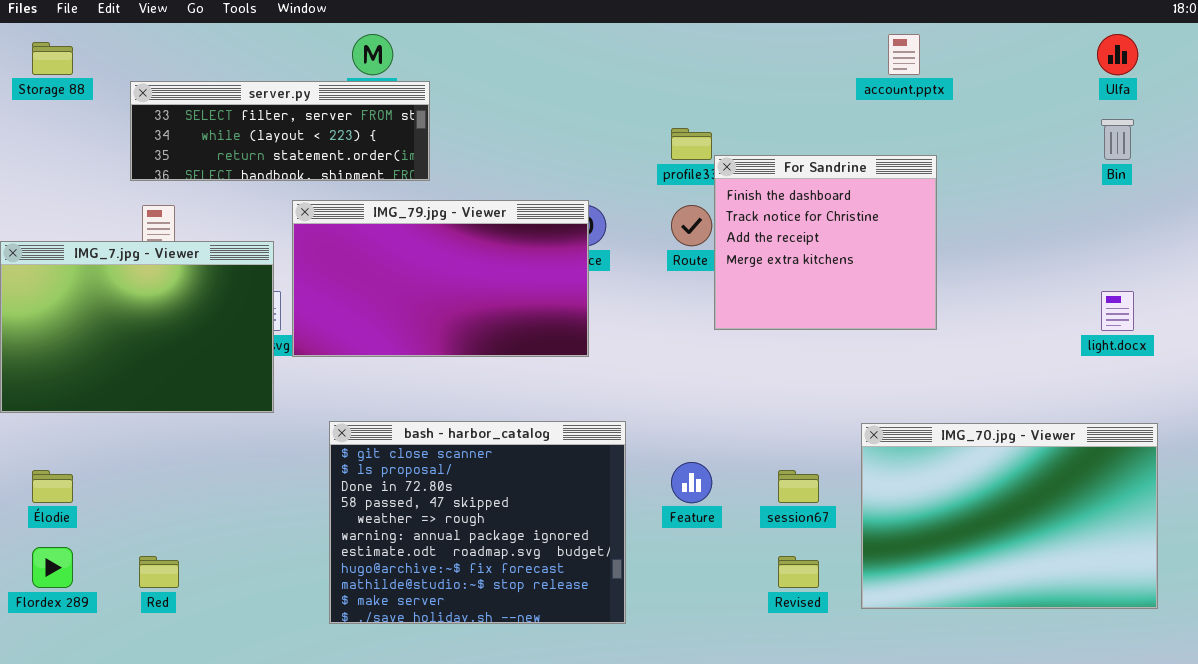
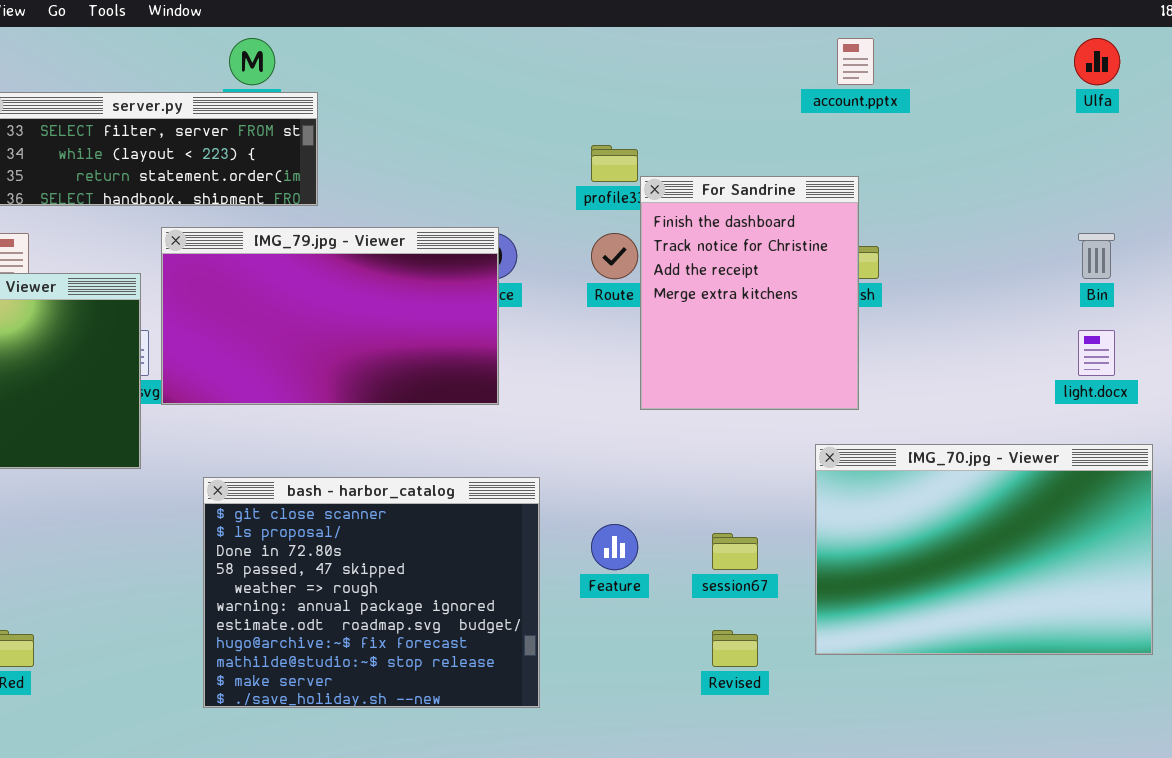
Bin: [1101,119,1134,160] -> [1078,233,1115,279], moved
For Sandrine: [714,155,937,330] -> [640,176,859,410], resized
IMG_70.jpg - Viewer: [861,423,1158,609] -> [815,444,1153,655], moved

